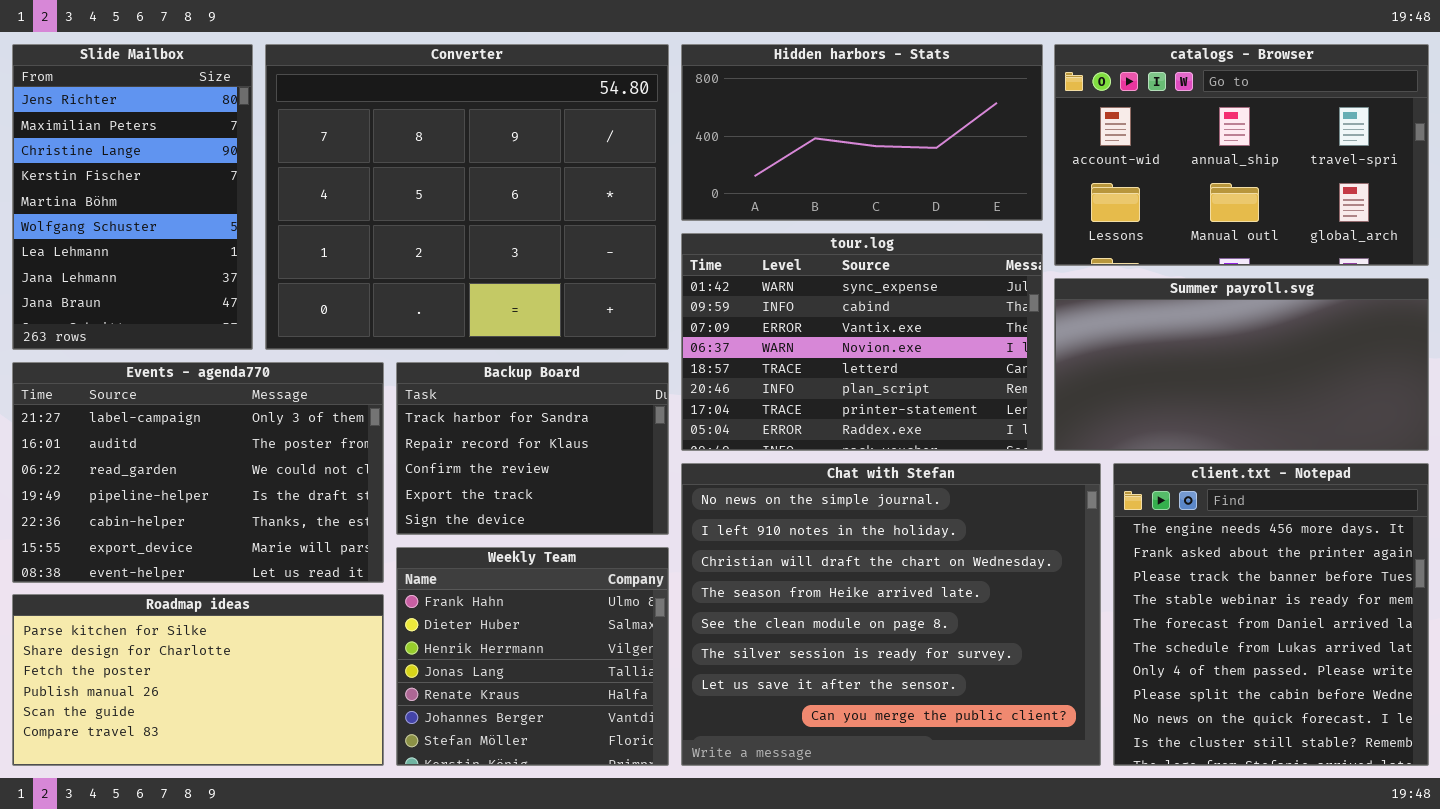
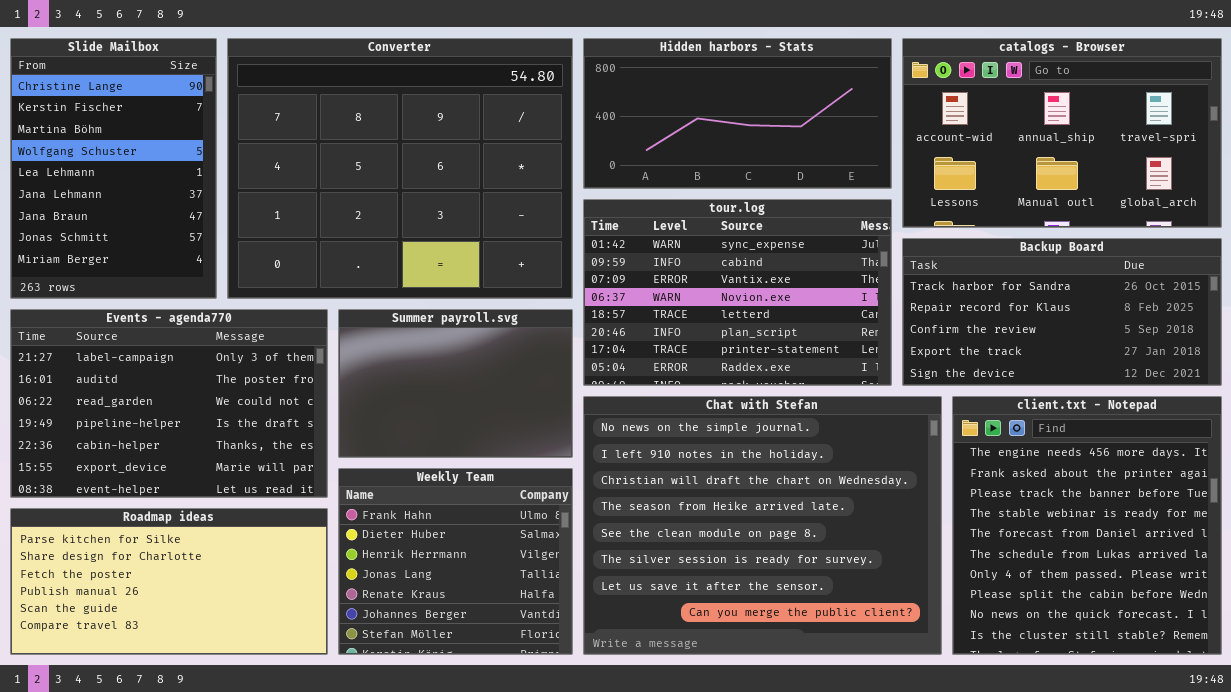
Slide Mailbox: [12,44,253,350] -> [10,38,217,299], scrolled down 2 rows
Summer payroll.svg: [1054,278,1429,451] -> [338,309,573,458], moved, resized
Backup Board: [396,362,669,535] -> [902,238,1222,386], moved, resized

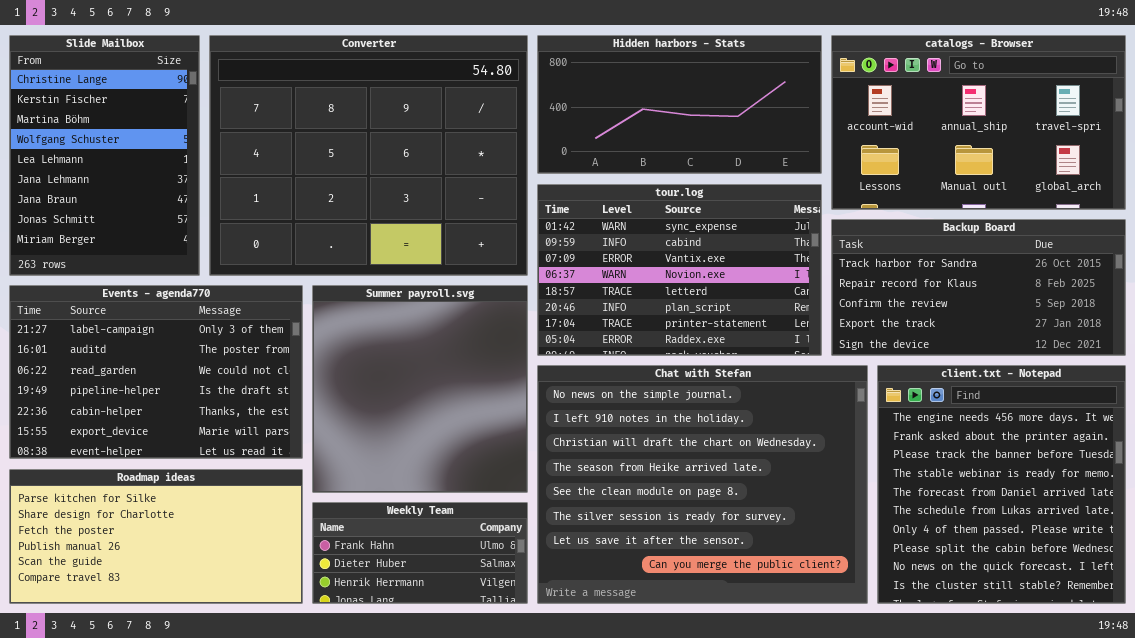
Summer payroll.svg: [338,309,573,458] -> [312,285,528,493], resized
Weekly Team: [338,468,573,655] -> [312,502,528,604], resized

